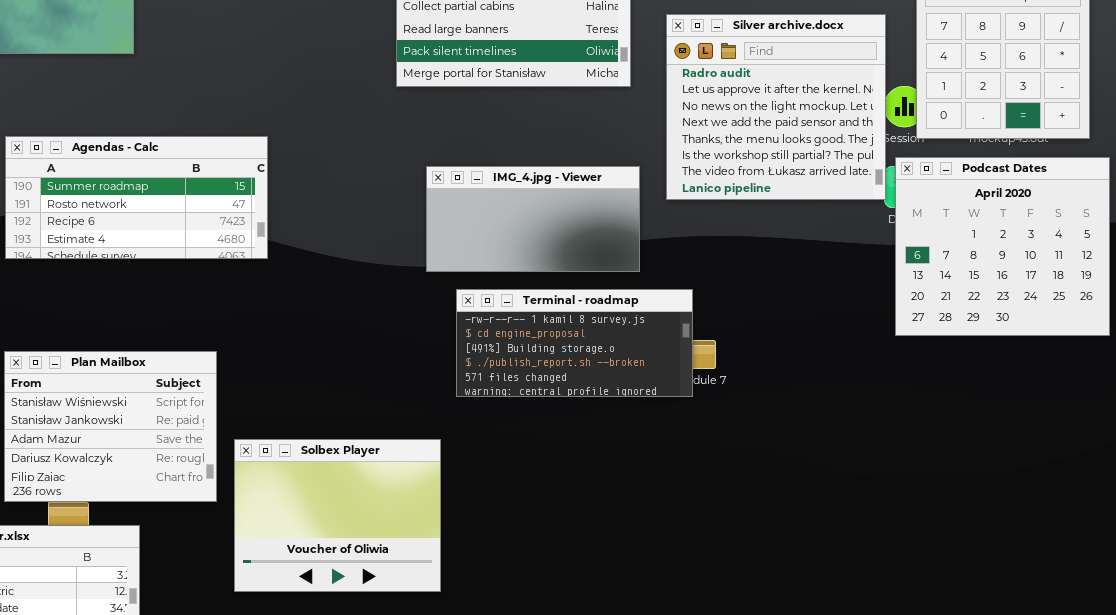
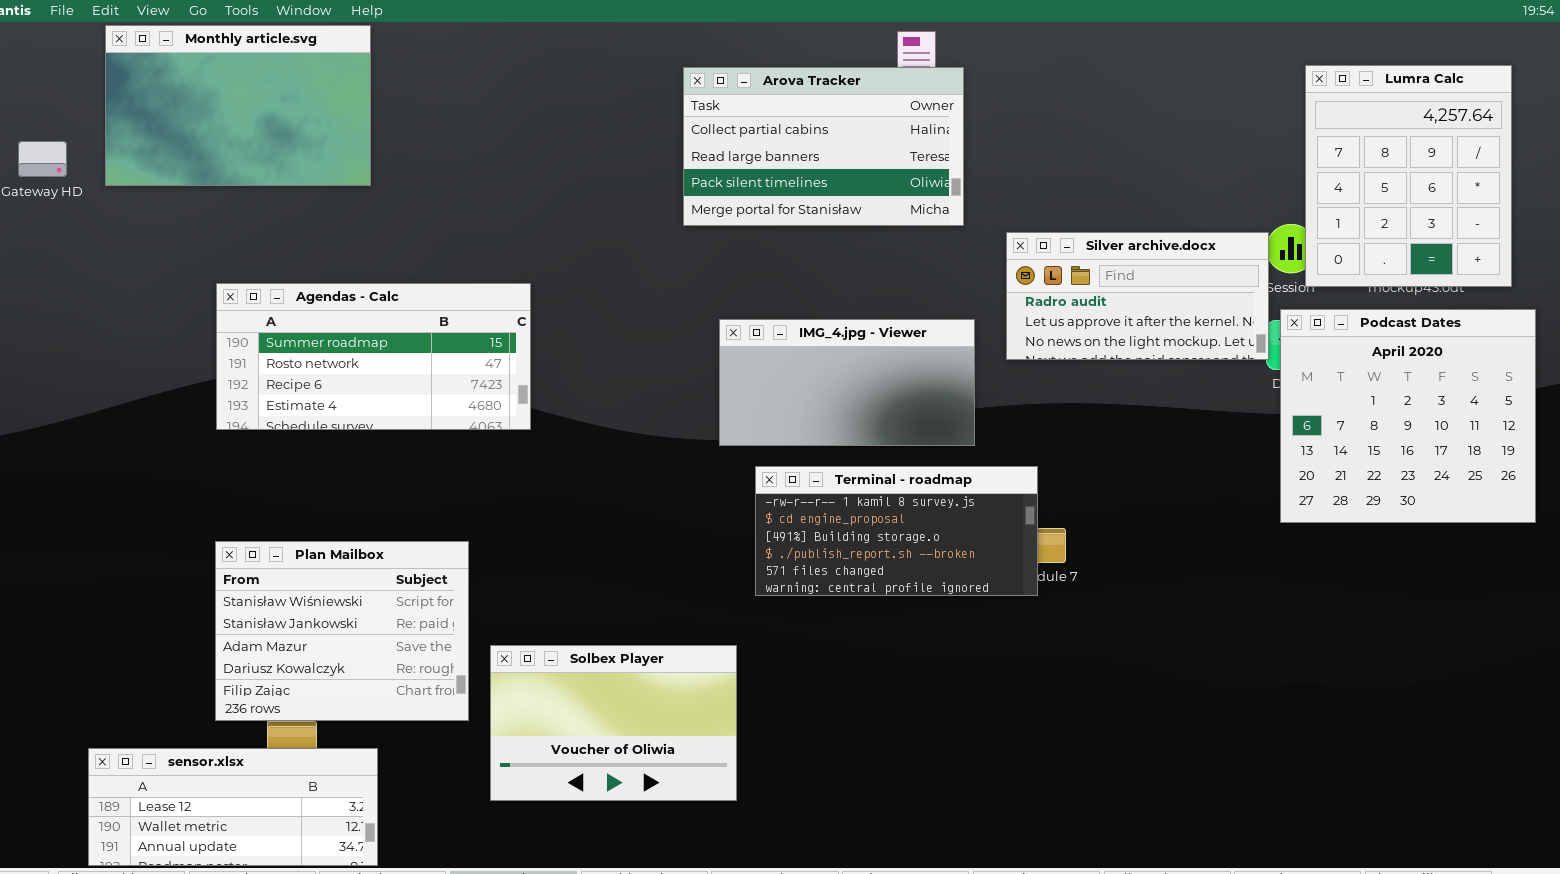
Silver archive.docx: [666,14,886,200] -> [1006,232,1269,360], resized
Solbex Player: [234,439,441,592] -> [490,645,737,801], resized

